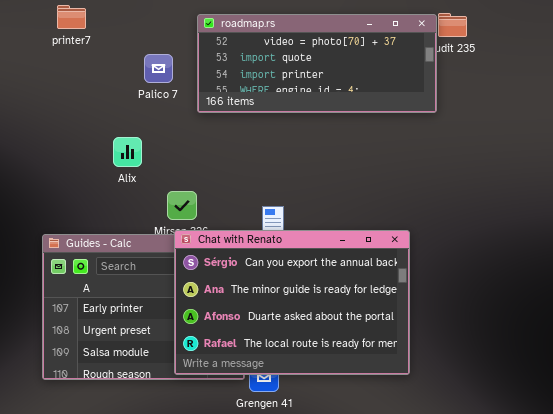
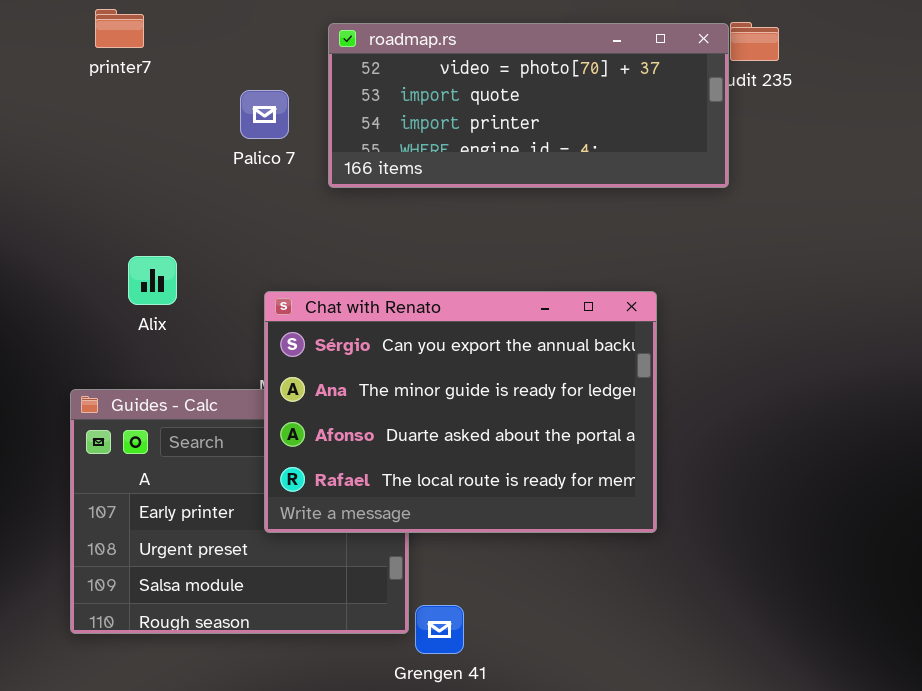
Alix: [113,137,142,167] -> [128,256,177,305], moved
Chat with Renato: [174,230,410,375] -> [264,291,657,533], moved

